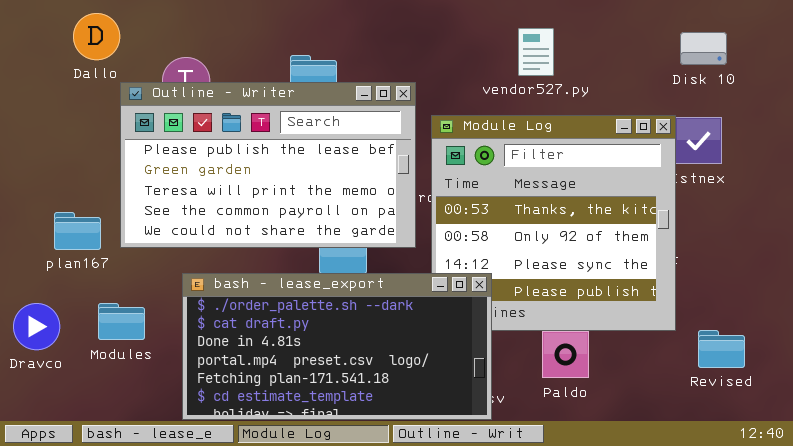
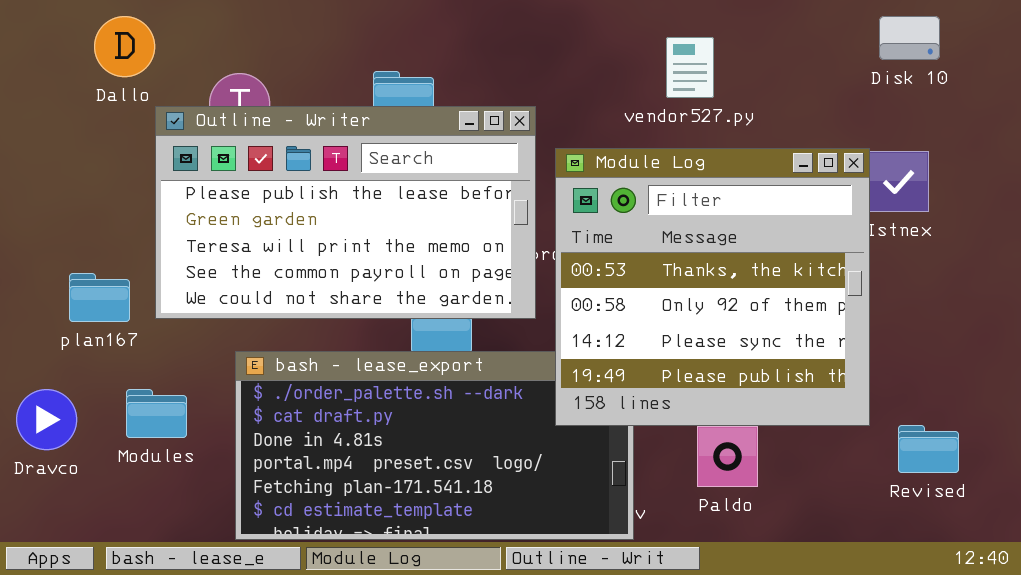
Disk 10: [680,32,727,65] -> [879,16,940,60], moved
Module Log: [431,115,676,331] -> [555,148,870,426], raised

